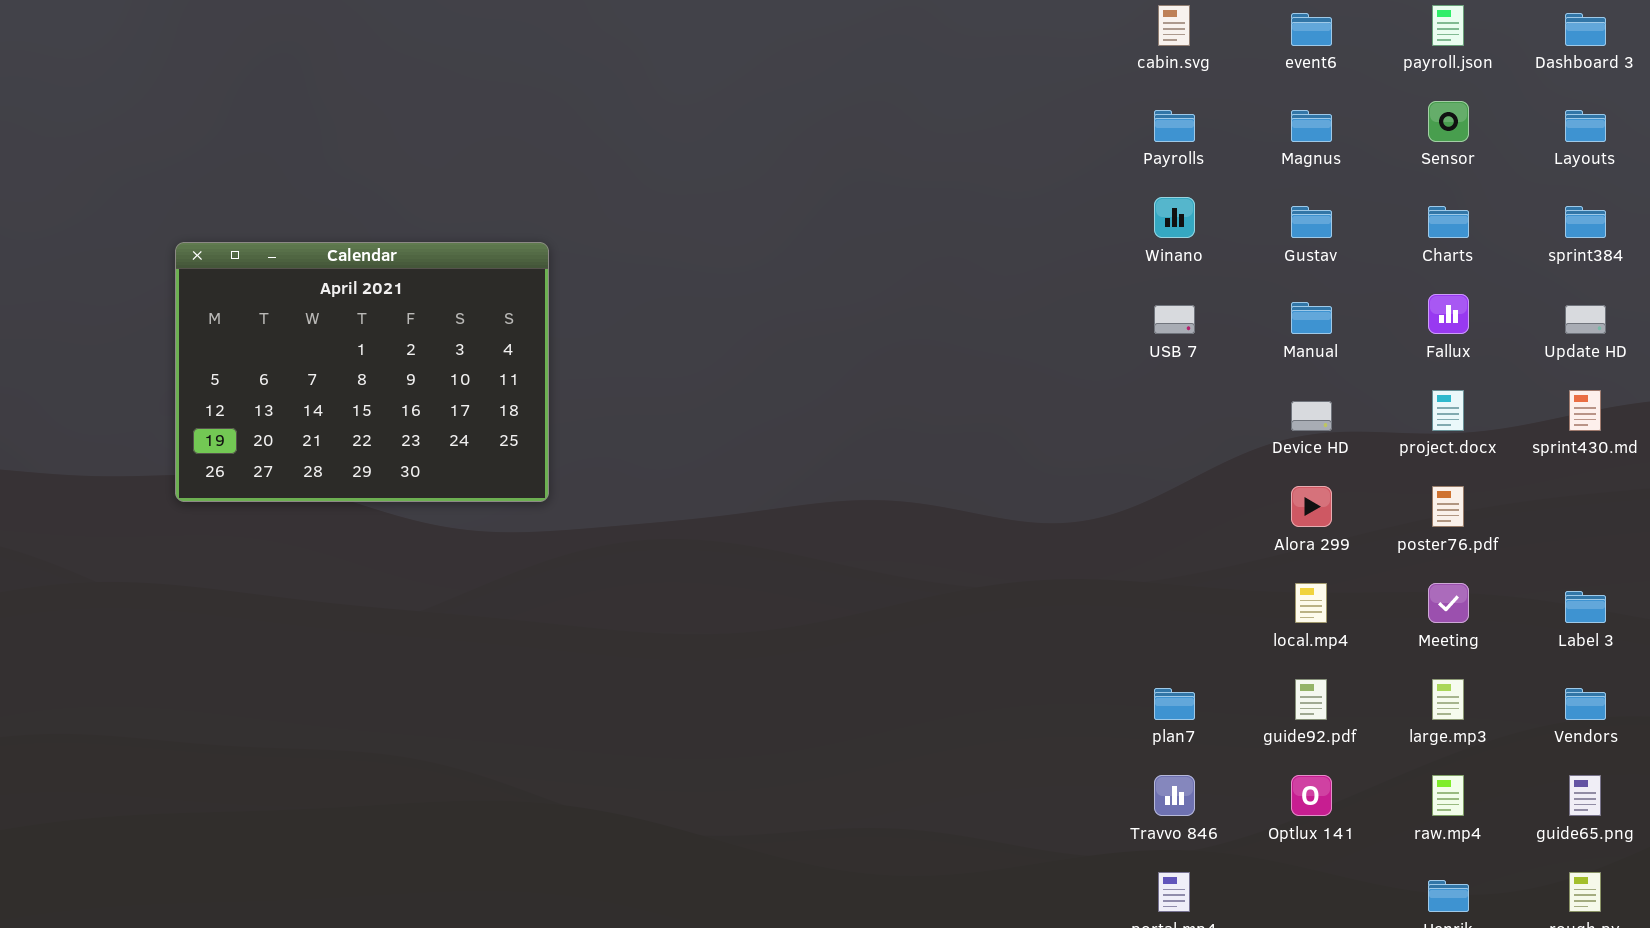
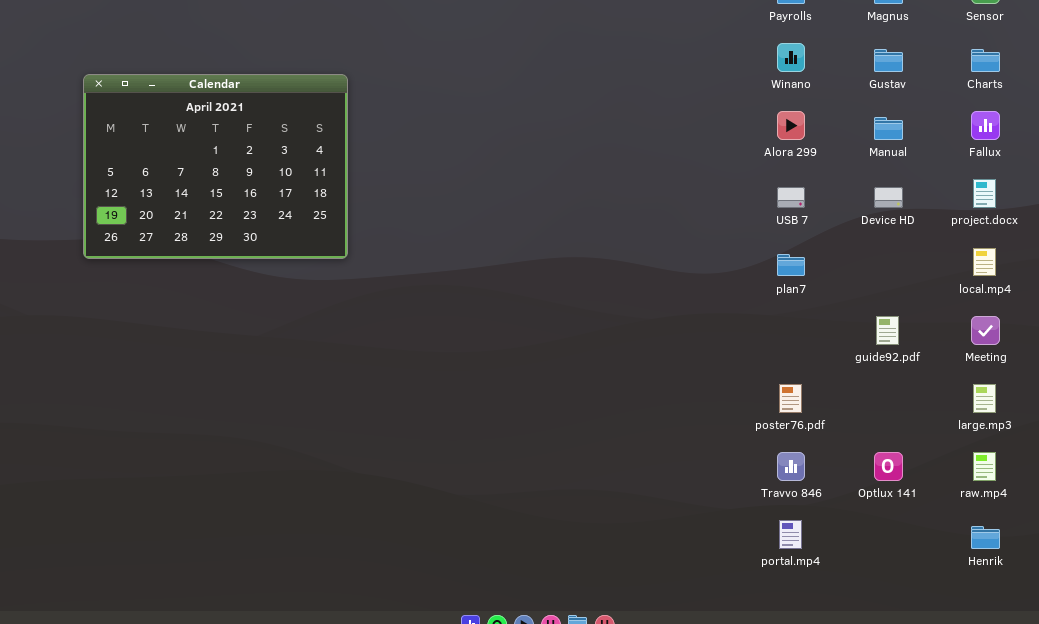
USB 7: [1154,305,1195,334] -> [777,187,805,208], moved
Alora 299: [1291,486,1332,527] -> [777,111,805,140], moved
poster76.pdf: [1432,486,1464,527] -> [779,384,802,413], moved
local.mp4: [1295,583,1327,623] -> [973,248,996,276], moved
guide92.pdf: [1295,679,1327,720] -> [876,316,899,345], moved
plan7: [1154,688,1195,720] -> [777,254,805,276], moved

